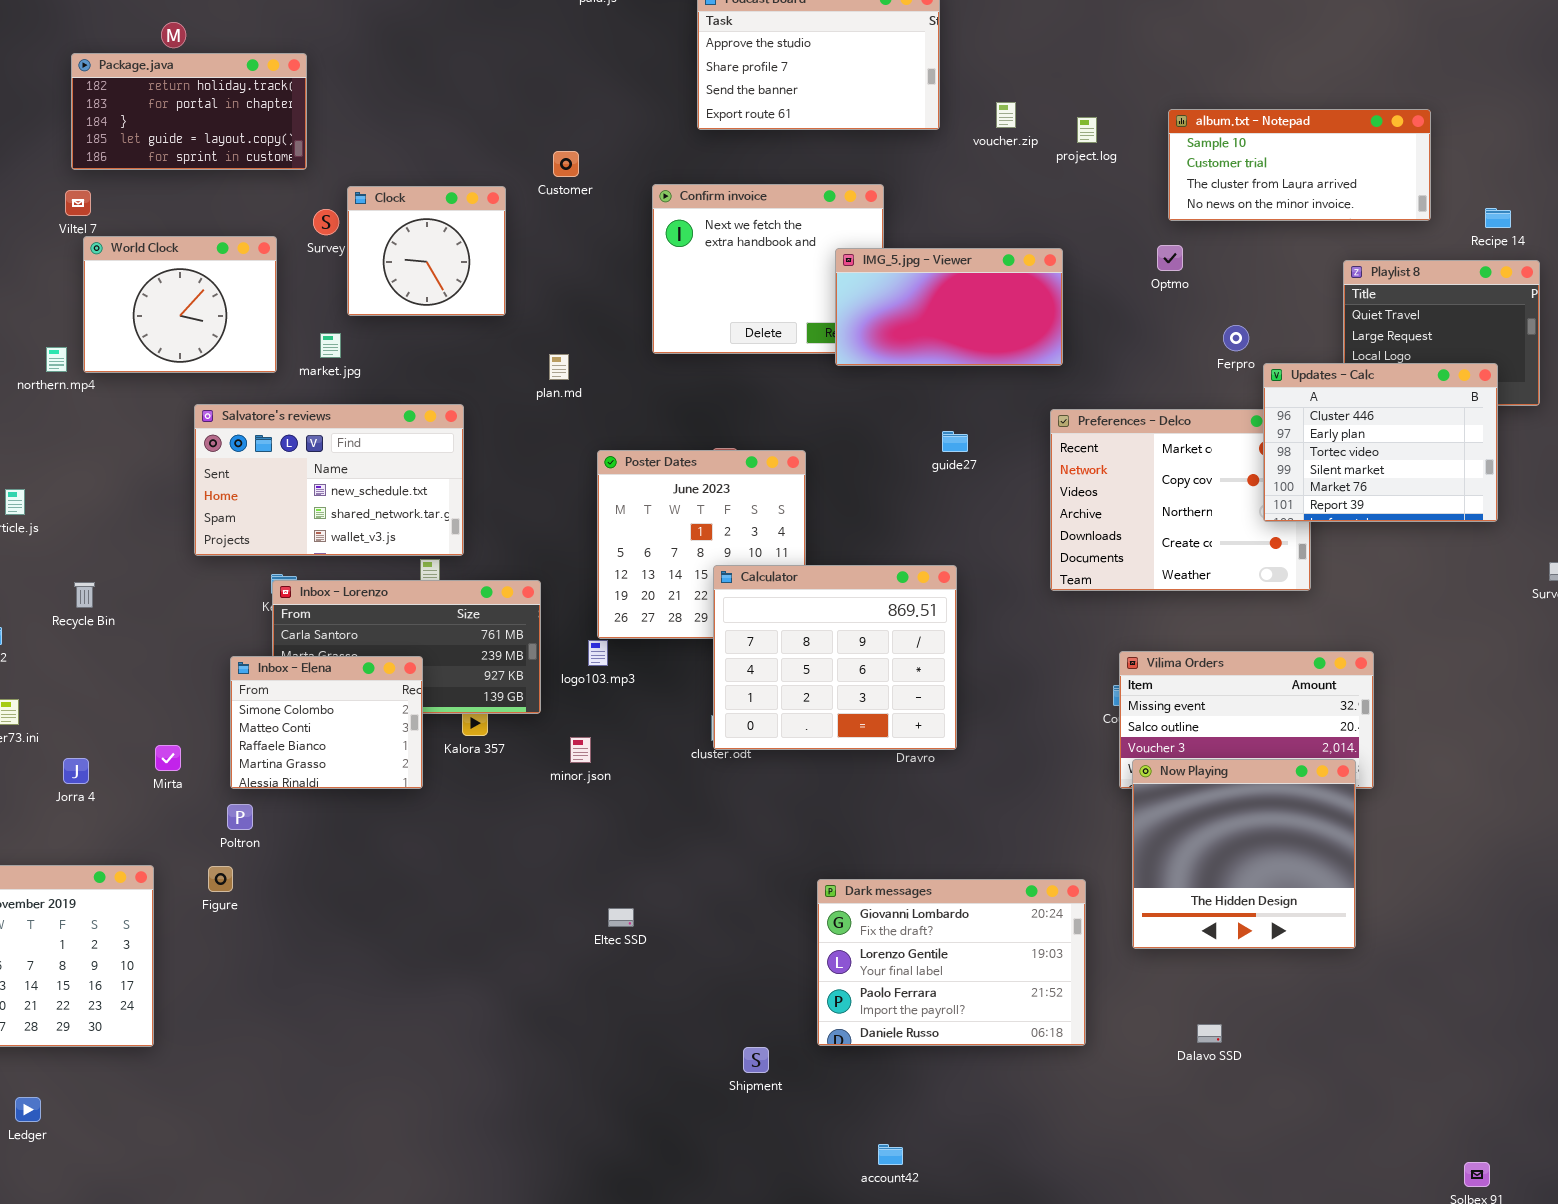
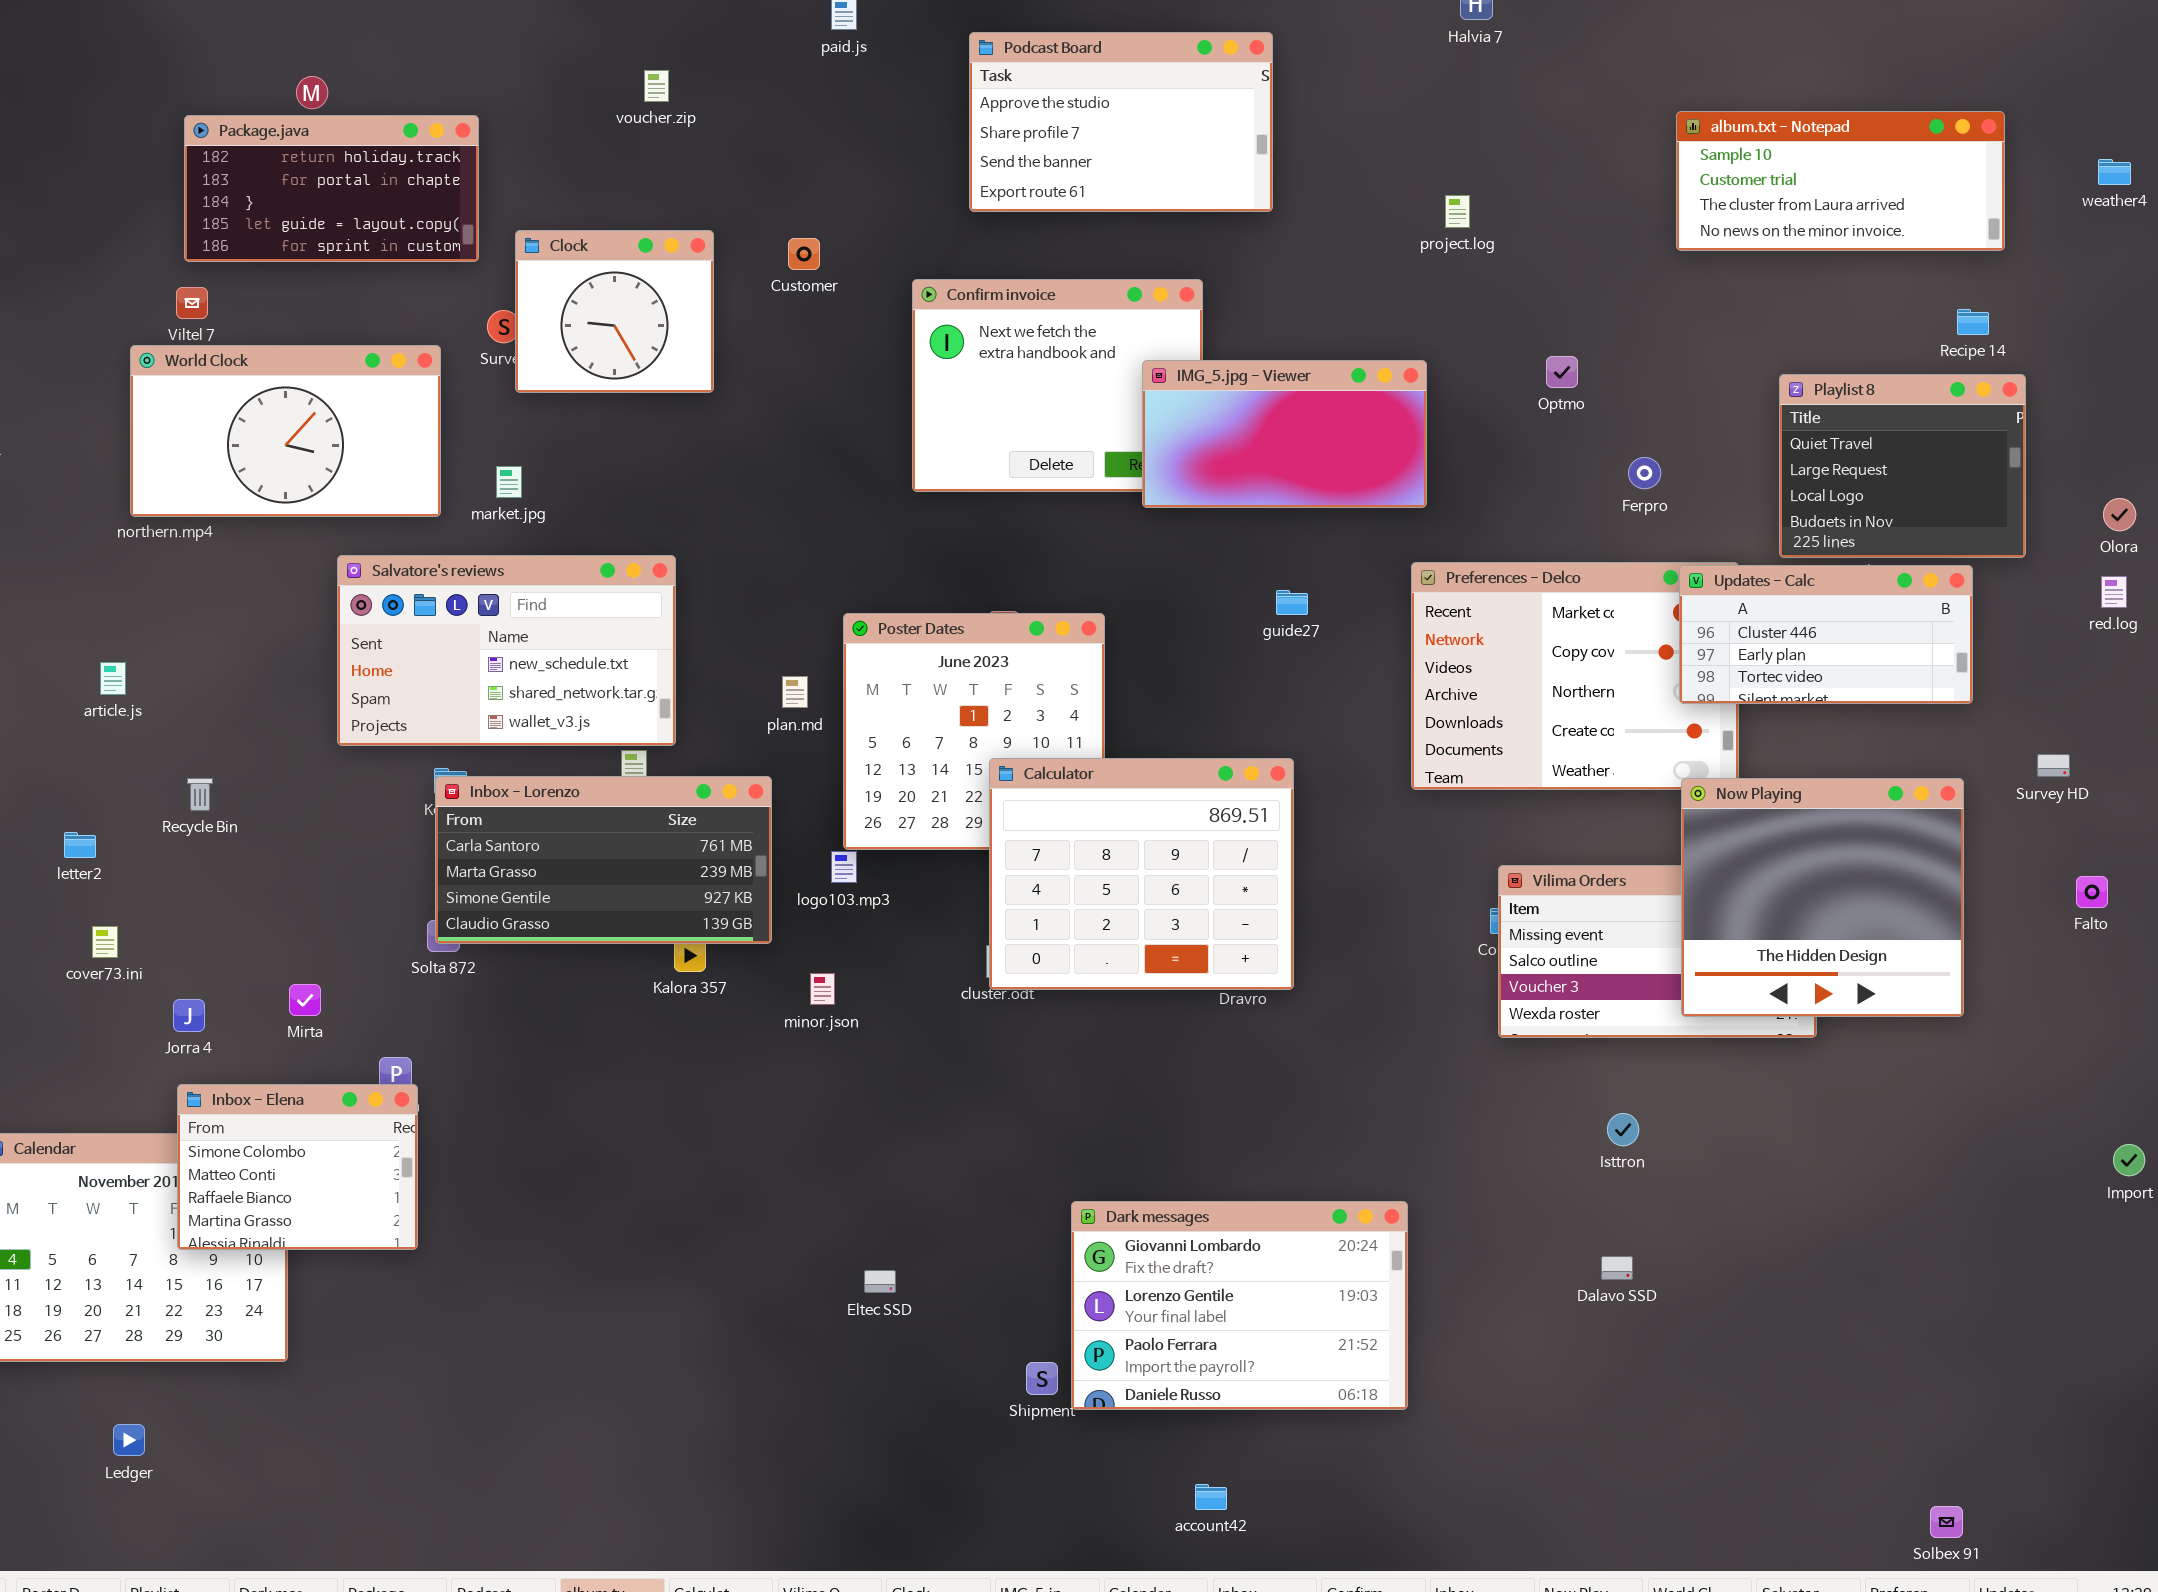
voucher.zip: [996,102,1016,128] -> [644,70,669,102], moved
album.txt - Notepad: [1168,109,1431,221] -> [1676,111,2005,251], moved
Clock: [347,186,506,316] -> [515,230,714,393], moved
World Clock: [83,236,277,373] -> [130,345,441,517], resized
plan.md: [549,354,569,380] -> [782,676,808,708], moved
Updates - Calc: [1263,363,1498,522] -> [1679,565,1973,704], resized
Inbox - Elena: [230,656,423,789] -> [177,1084,418,1250], moved
Now Playing: [1132,759,1356,949] -> [1681,778,1964,1017], moved
Dark messages: [817,879,1086,1046] -> [1071,1201,1408,1410], moved
Eltec SSD: [608,908,634,927] -> [864,1270,896,1293], moved
Dalavo SSD: [1197,1024,1222,1043] -> [1601,1256,1633,1280], moved

